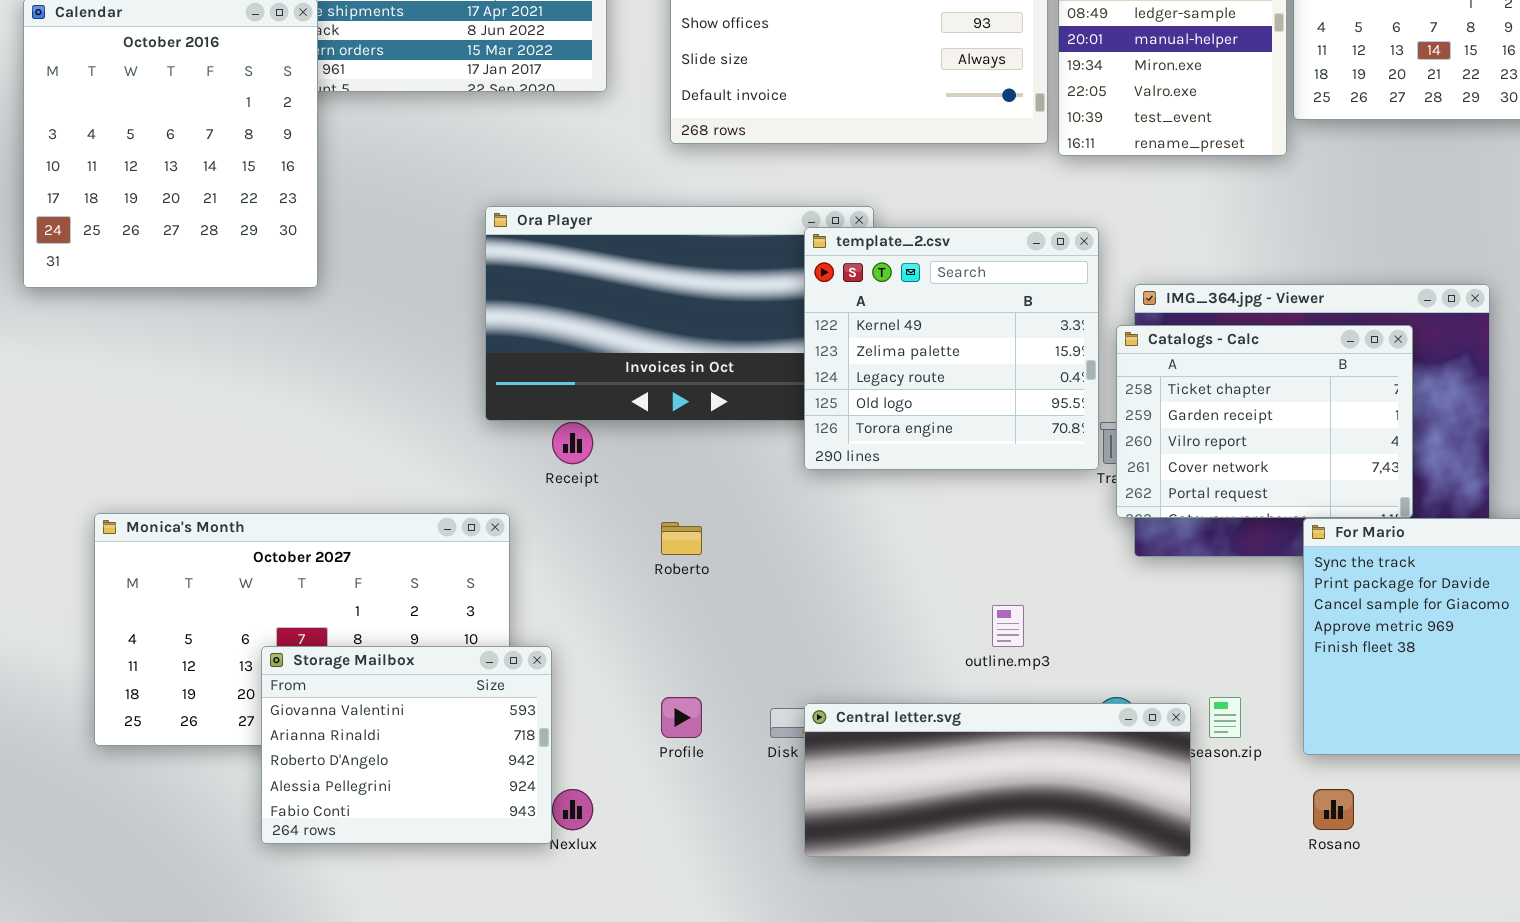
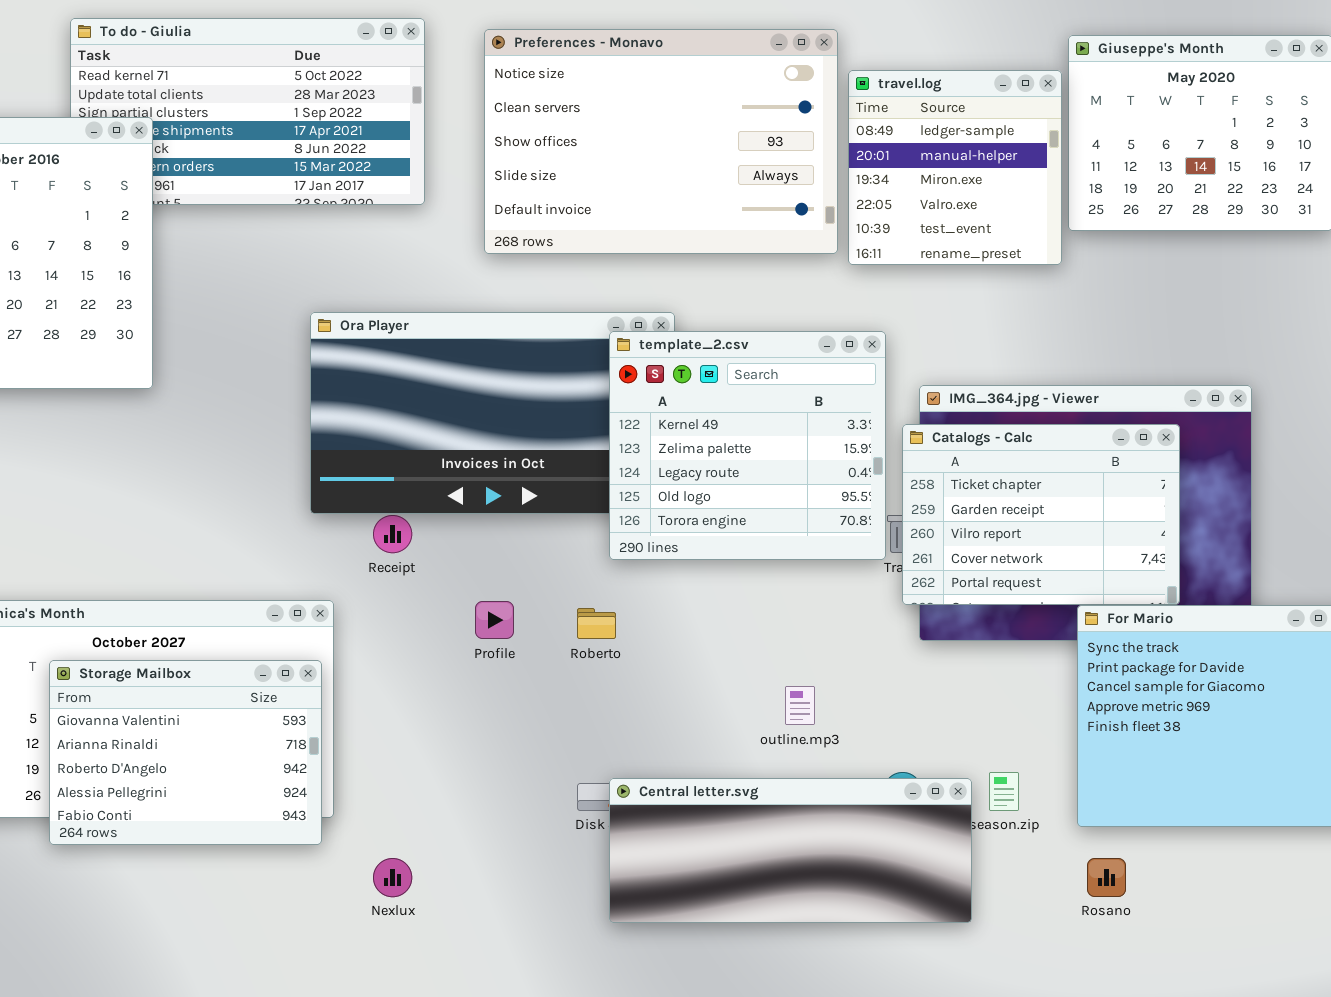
Roberto: [661,522,702,555] -> [577,608,616,639], moved
Storage Mailbox: [261,646,552,844] -> [49,660,322,845], moved
Profile: [661,697,702,738] -> [475,601,514,639], moved

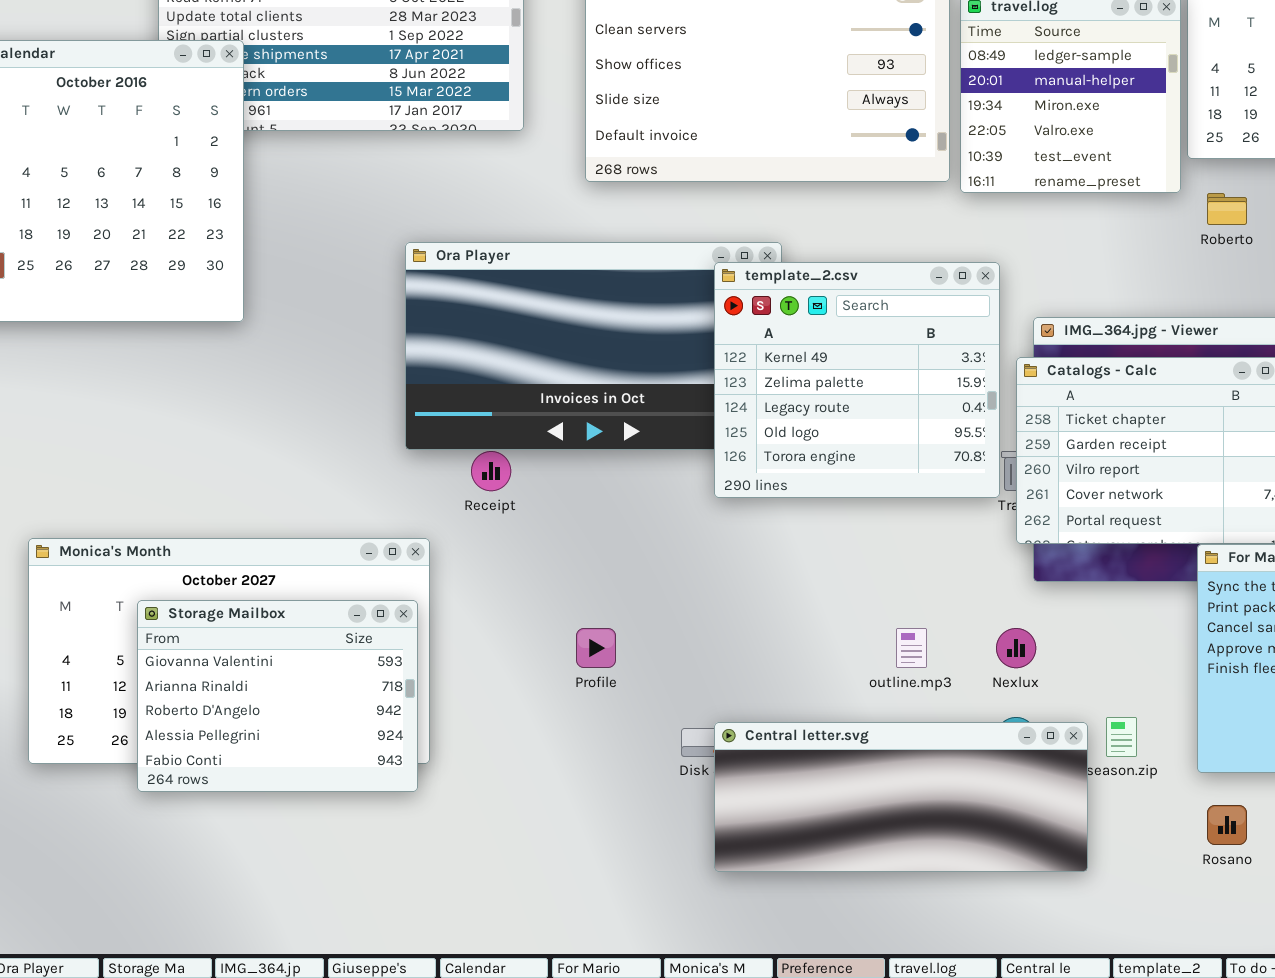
Profile: [475,601,514,639] -> [576,628,616,668], moved
Roberto: [577,608,616,639] -> [1207,193,1247,225], moved
Nexlux: [373,858,412,897] -> [996,628,1036,668], moved

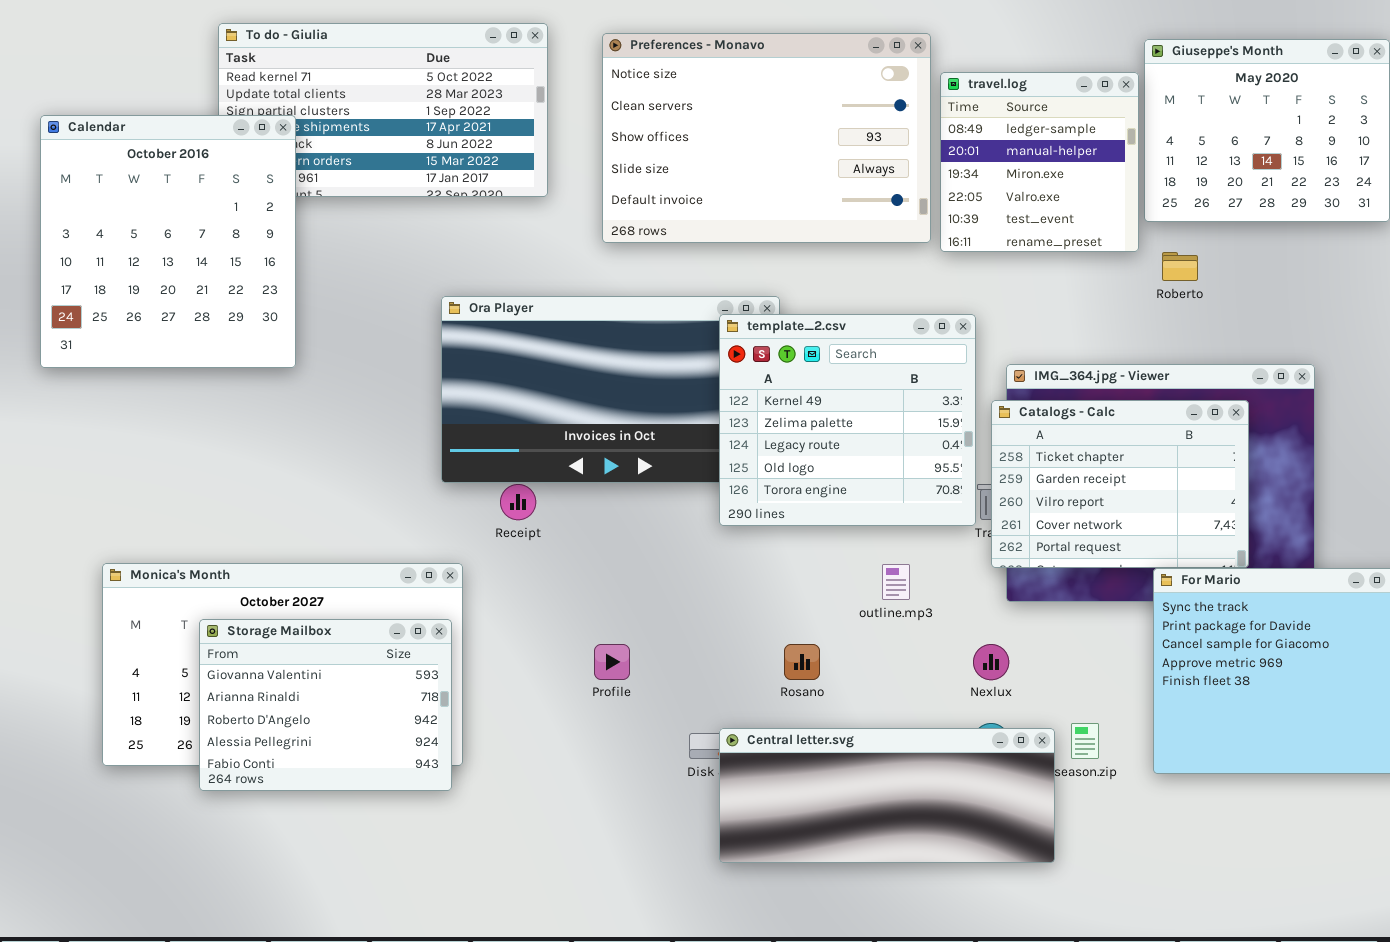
outline.mp3: [896,628,927,668] -> [882,564,910,600], moved
Rosano: [1207,805,1247,845] -> [784,644,820,680], moved

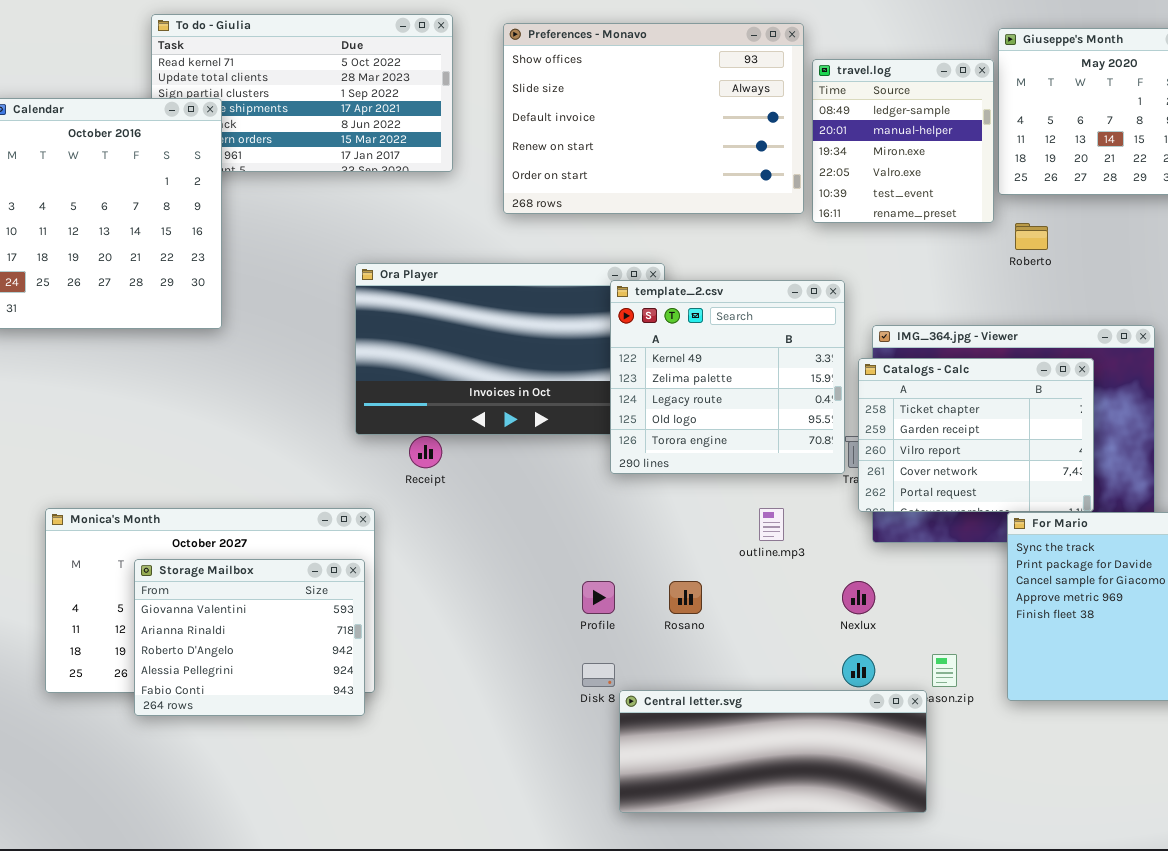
Preferences - Monavo: [602,33,931,243] -> [503,23,804,214], scrolled down 2 rows
Profile: [594,644,630,680] -> [582,581,615,614], moved
Central letter.svg: [719,728,1055,863] -> [619,690,927,813], moved

